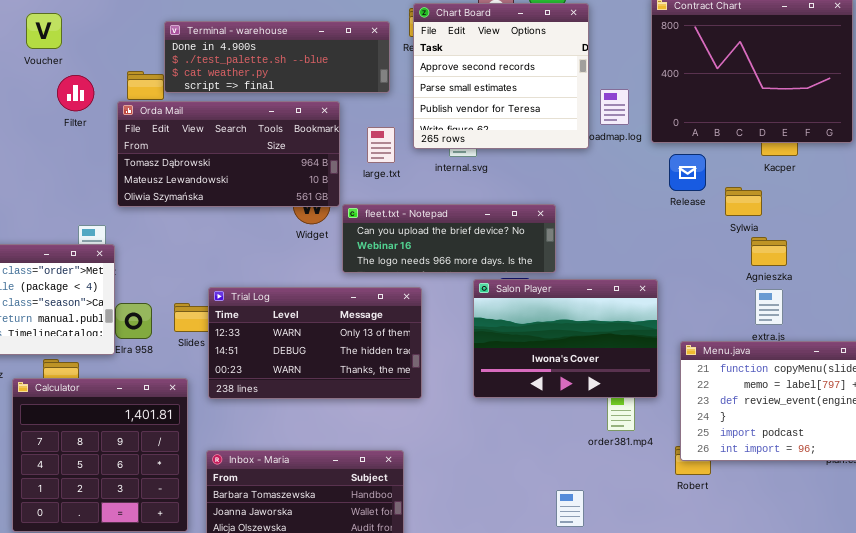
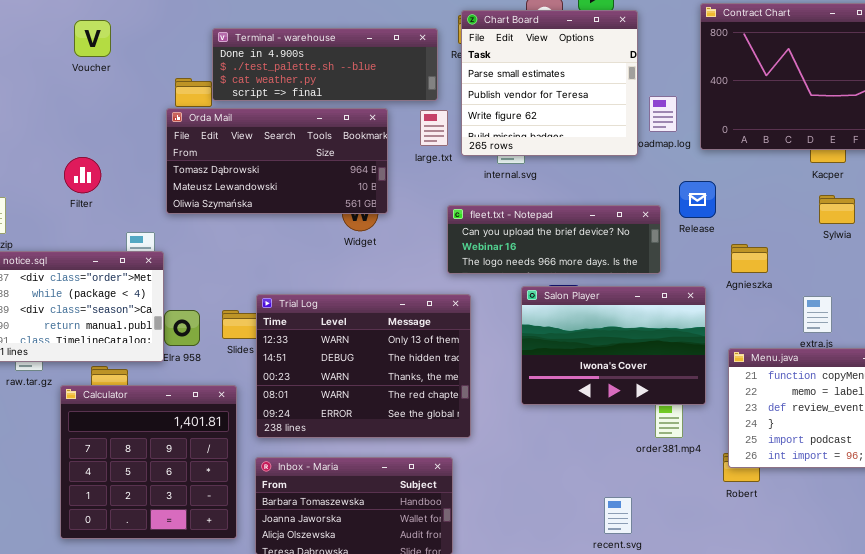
Chart Board: [413,3,589,149] -> [461,10,638,156], scrolled down 1 row
Filter: [57,75,94,111] -> [64,157,101,193], moved
large.txt: [367,127,395,163] -> [420,110,448,146], moved
Release: [669,154,706,191] -> [679,181,716,218], moved
Sylwia: [725,187,762,216] -> [819,195,855,224], moved
fleet.txt - Notepad: [342,204,556,273] -> [447,205,661,274], moved
Agnieszka: [751,237,787,266] -> [731,244,768,273], moved
Trial Log: [208,287,422,399] -> [256,294,471,438], resized

